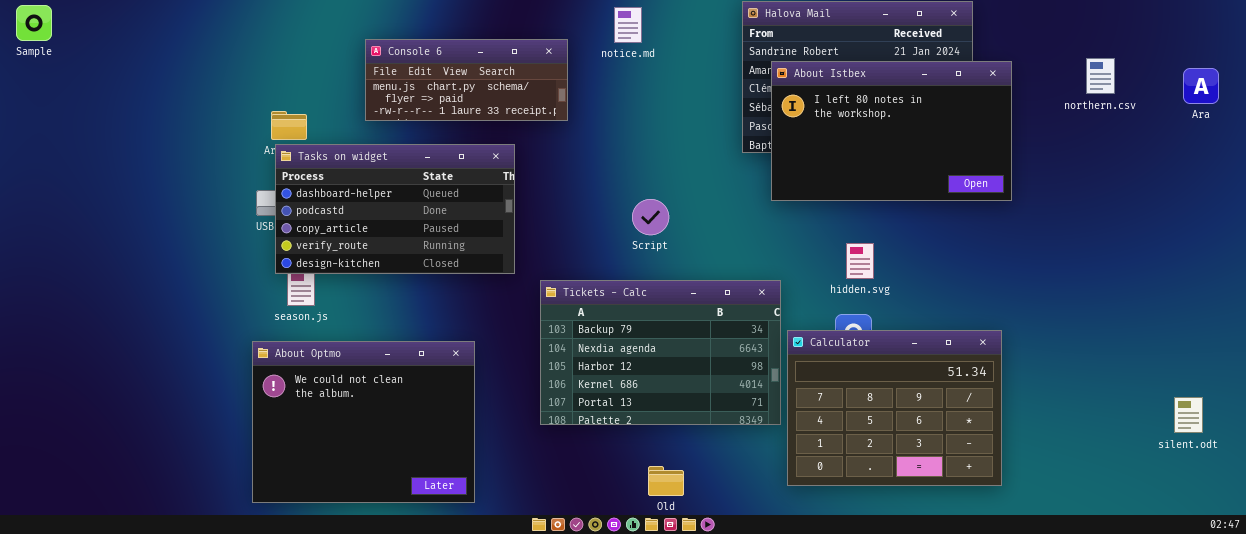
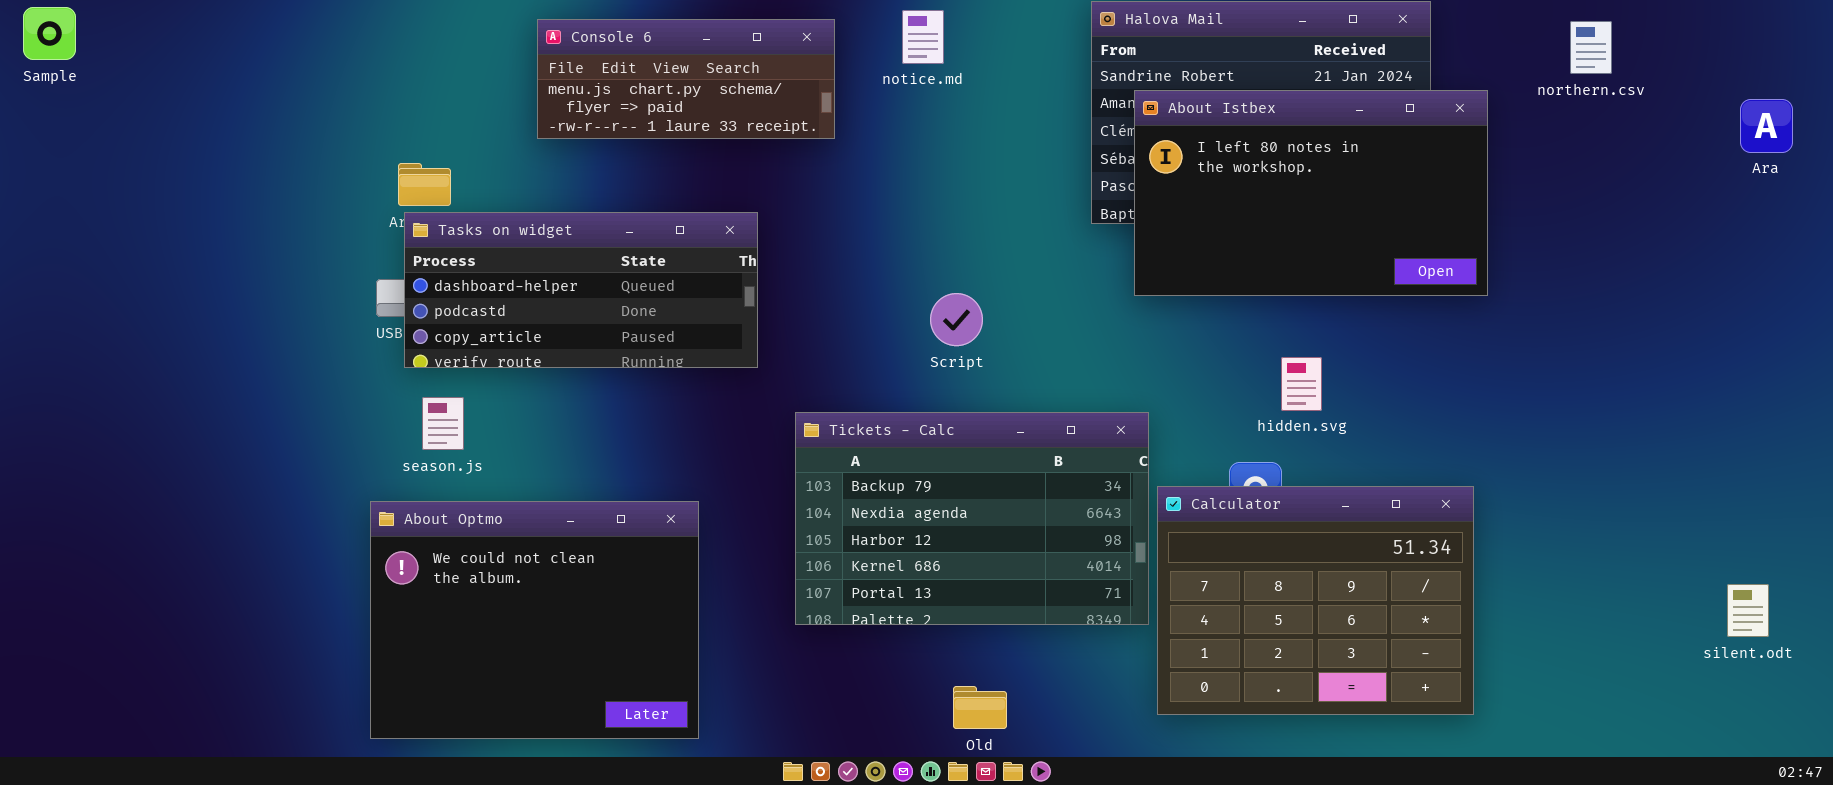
Console 6: [365,39,568,121] -> [537,19,835,139], moved
northern.csv: [1086,58,1115,94] -> [1570,21,1612,74], moved
Tasks on widget: [275,144,515,274] -> [404,212,758,368], resized
hidden.svg: [846,243,874,279] -> [1281,357,1322,411], moved

